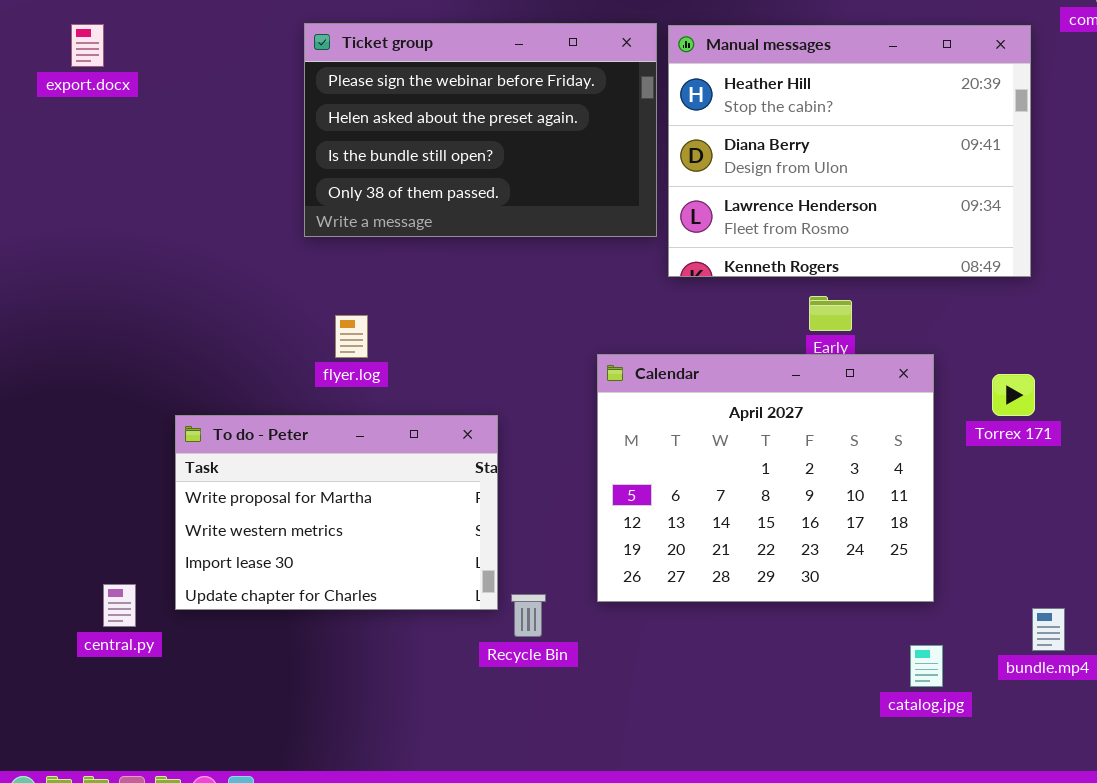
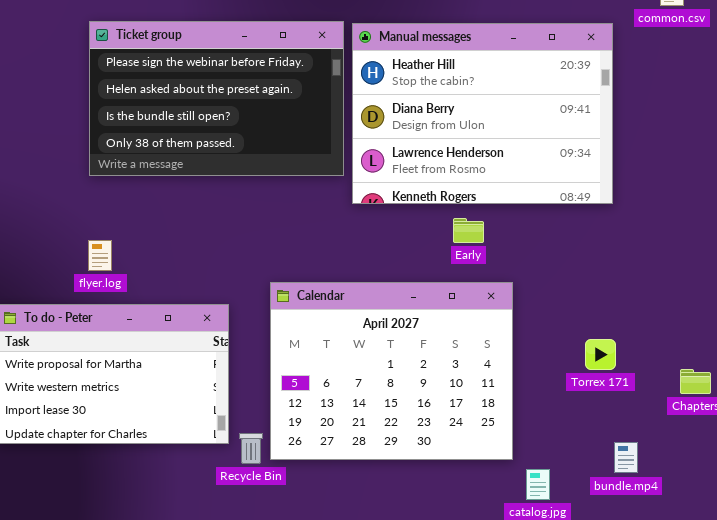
flyer.log: [335,315,368,358] -> [88,240,112,271], moved
Calendar: [597,354,934,602] -> [270,282,513,460], moved
Torrex 171: [992,374,1035,416] -> [585,339,616,370], moved

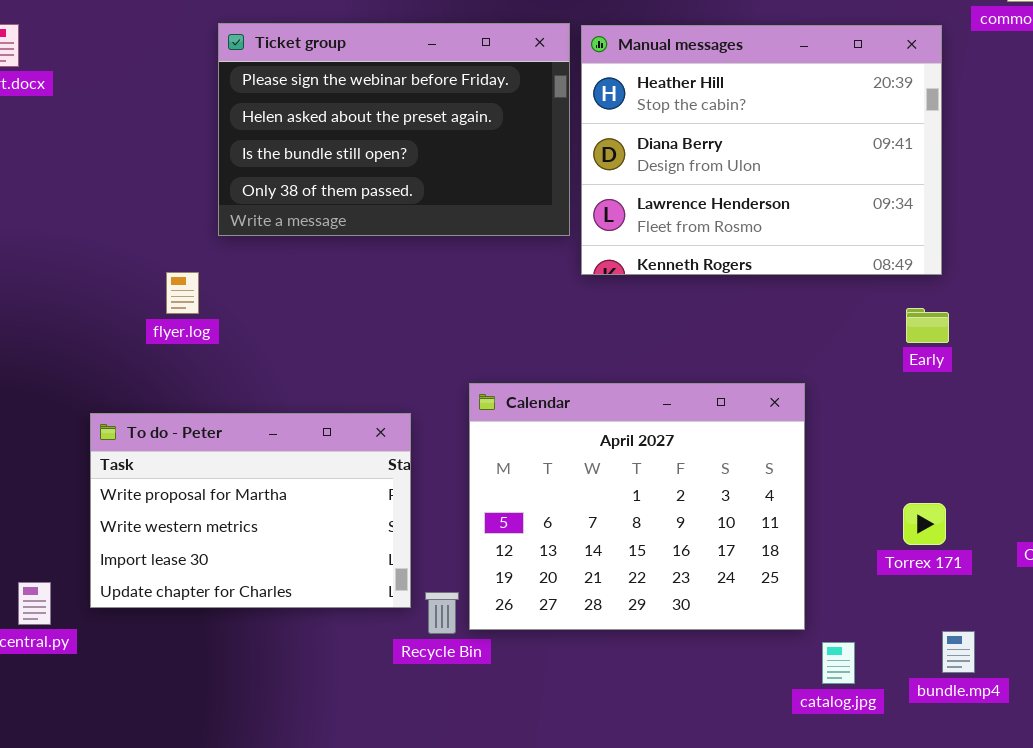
Early: [453,218,484,243] -> [906,308,949,343], moved
flyer.log: [88,240,112,271] -> [166,272,199,314], moved
Torrex 171: [585,339,616,370] -> [903,503,946,545], moved
bundle.mp4: [614,442,638,473] -> [942,631,975,673], moved

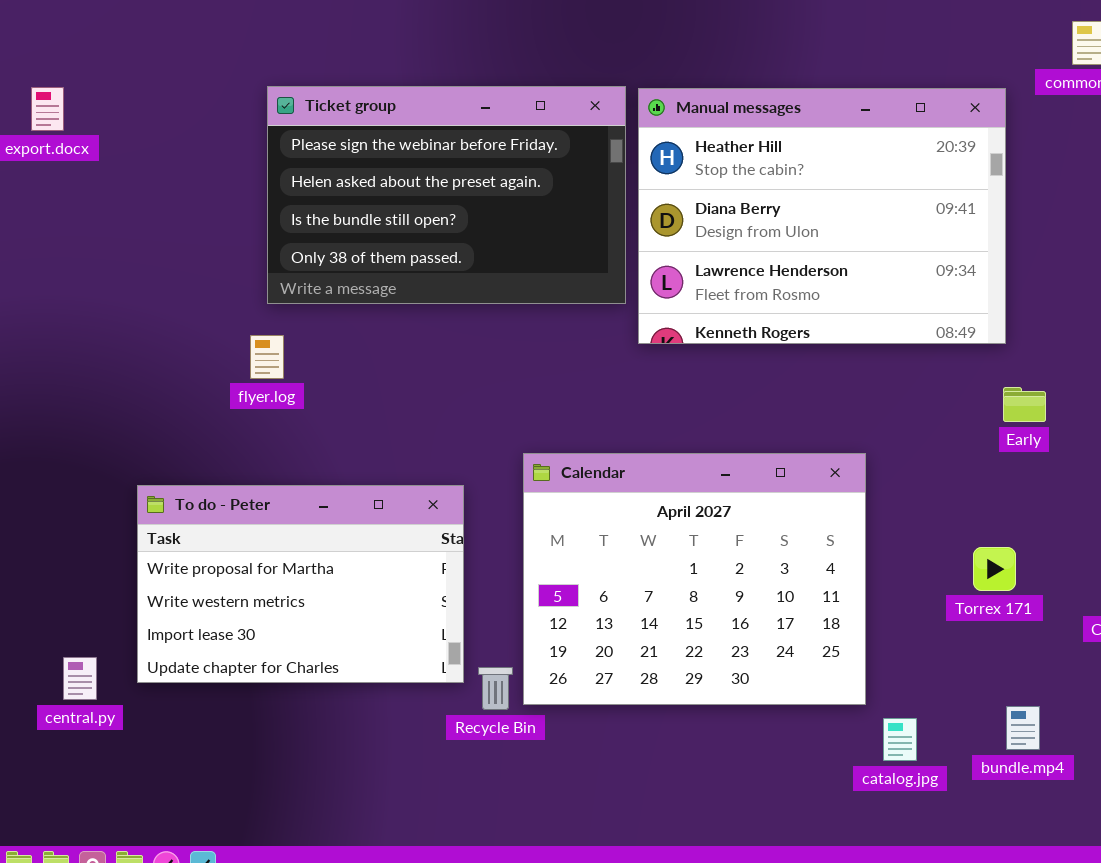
flyer.log: [166,272,199,314] -> [250,335,284,379], moved
Early: [906,308,949,343] -> [1003,387,1046,422], moved
Torrex 171: [903,503,946,545] -> [973,547,1016,591], moved

